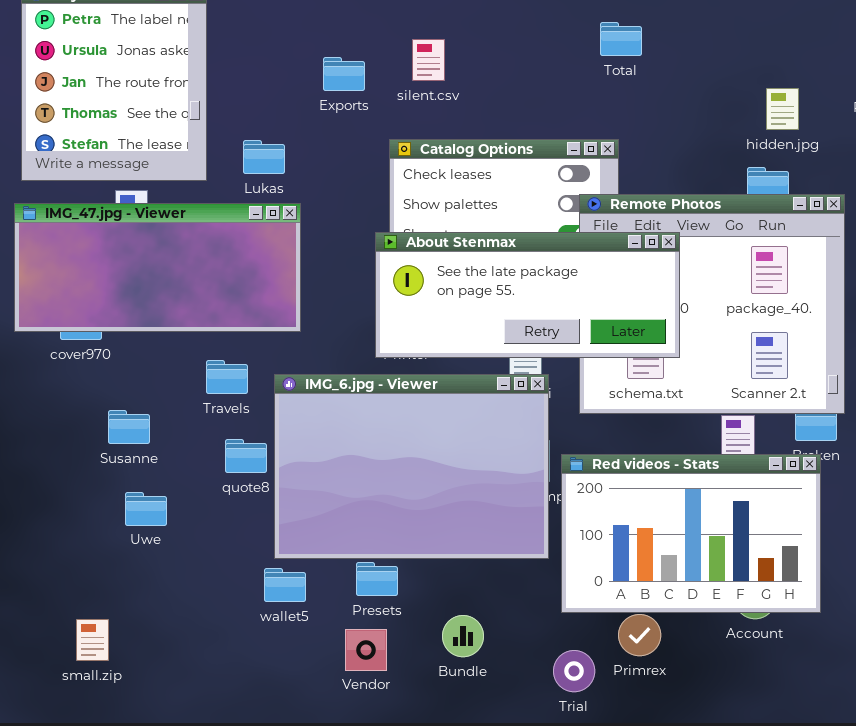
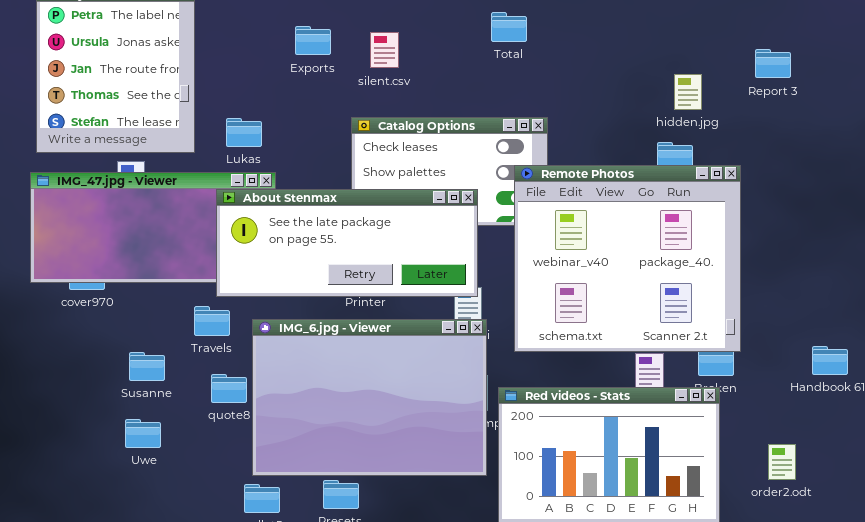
Total: [600,22,642,56] -> [491,12,527,42], moved
Exports: [323,57,365,91] -> [295,26,331,55], moved
About Stenmax: [375,232,680,358] -> [216,189,478,297], moved
Susanne: [108,410,150,444] -> [129,352,165,381], moved

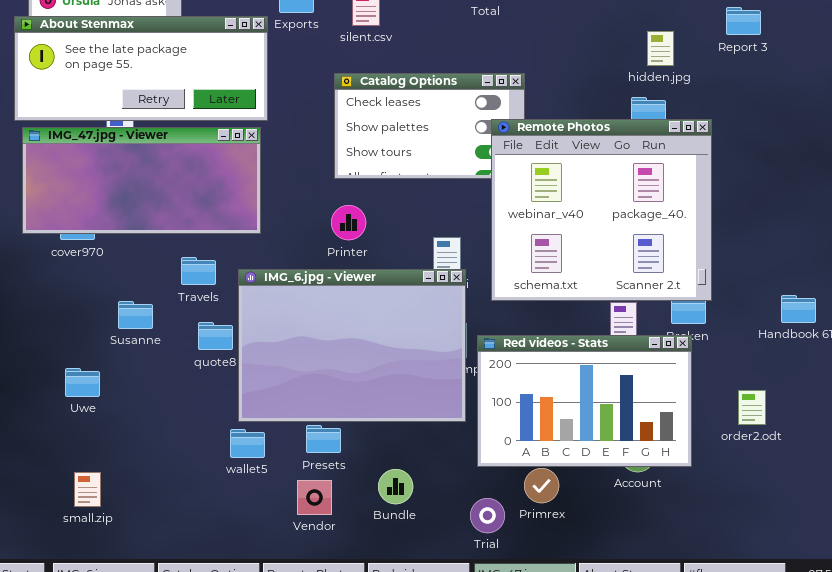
About Stenmax: [216,189,478,297] -> [14,16,268,121], moved
Uwe: [125,419,161,448] -> [65,368,100,397], moved

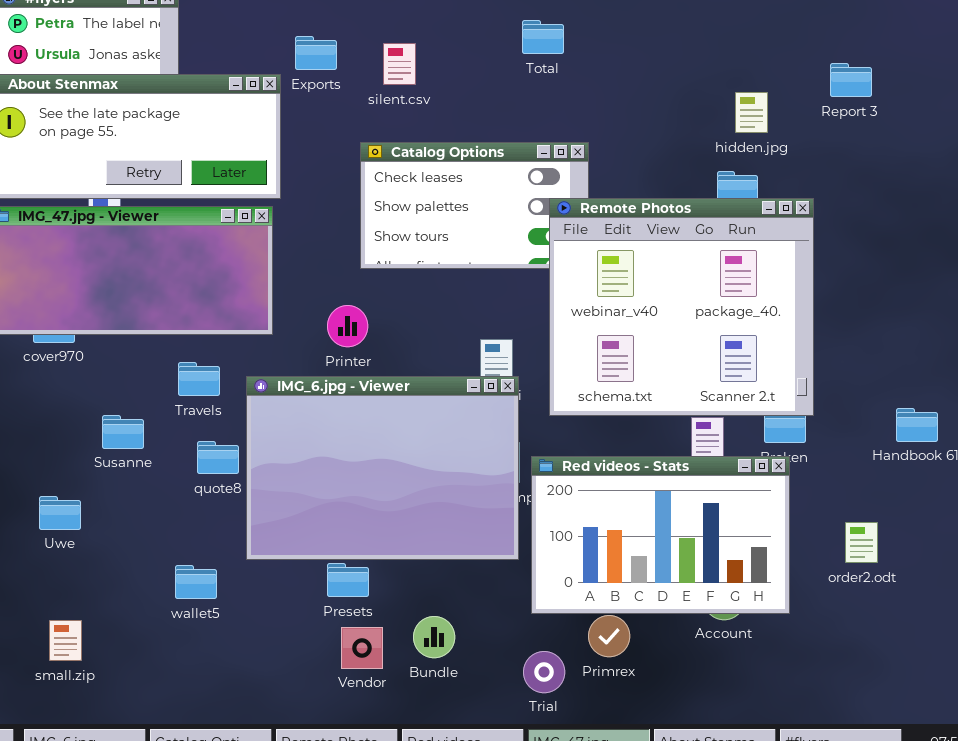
Printer: [331,205,366,240] -> [327,305,368,347], moved
wallet5: [230,429,265,458] -> [175,565,217,599], moved
Vendor: [297,480,332,515] -> [341,627,383,669], moved

